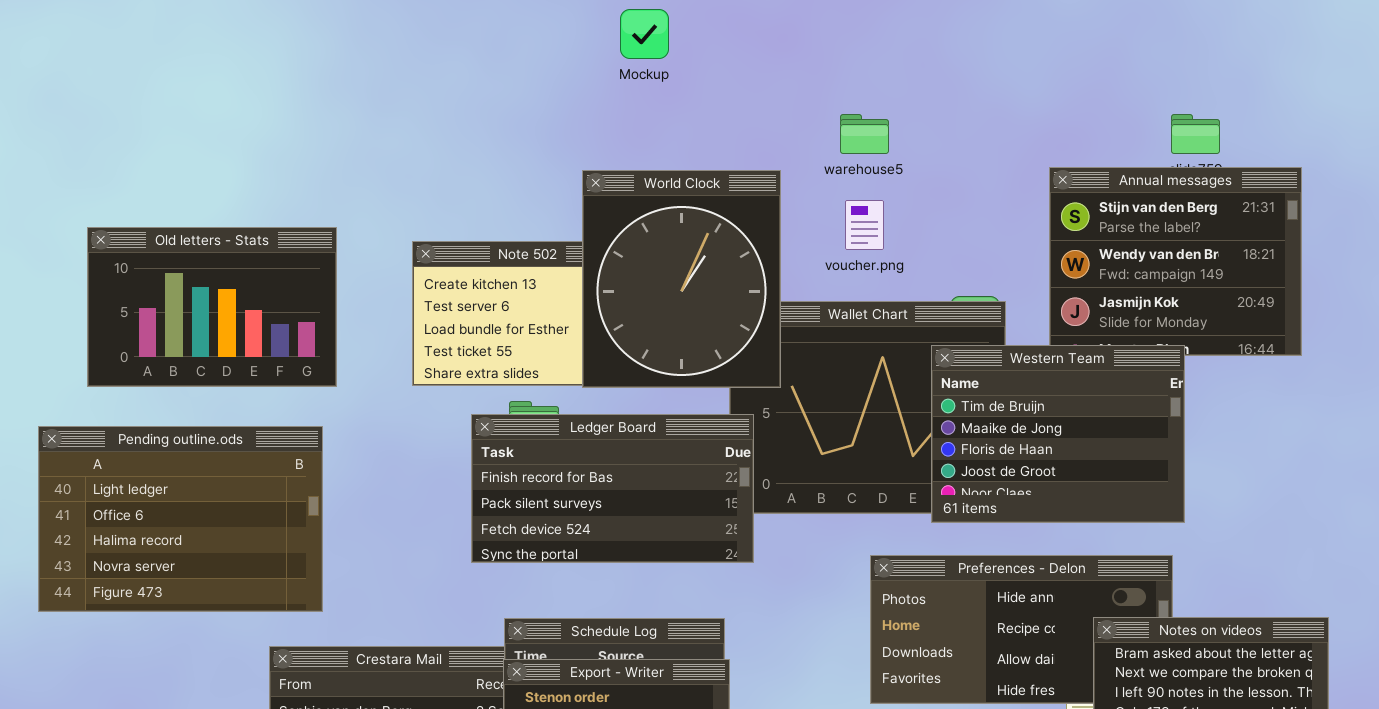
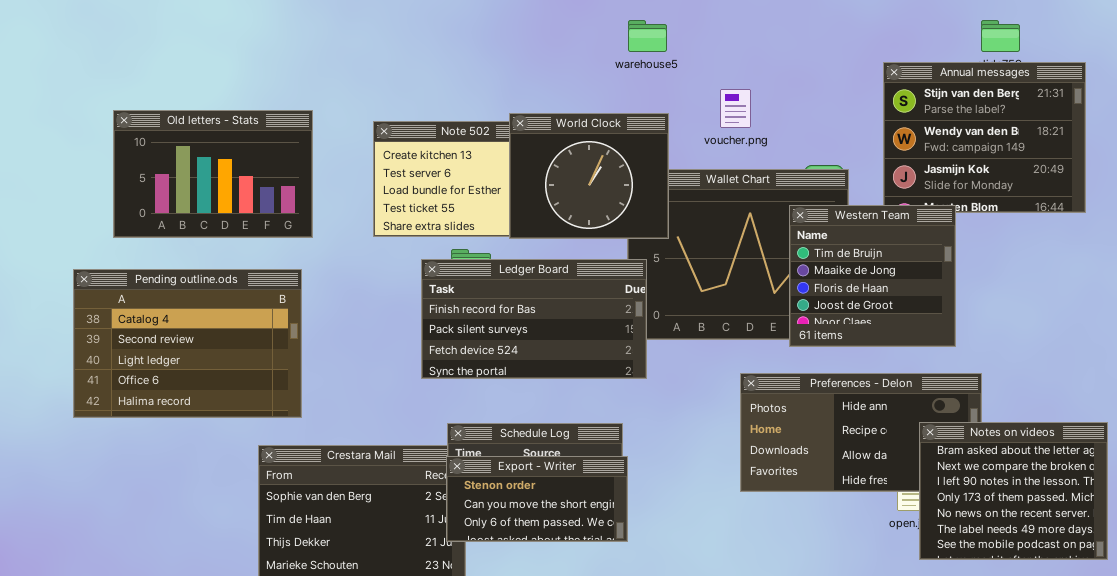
warehouse5: [840,114,889,154] -> [628,20,667,52], moved
World Clock: [582,170,781,388] -> [509,113,669,239], resized
Western Team: [931,345,1185,523] -> [789,205,956,347], resized
Pending outline.ods: [38,426,323,612] -> [73,269,302,418], scrolled up 2 rows

